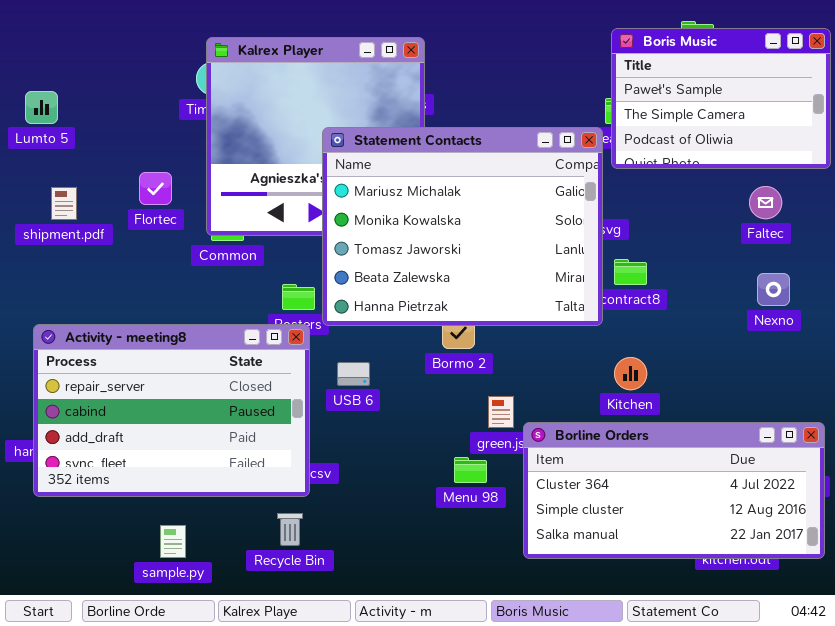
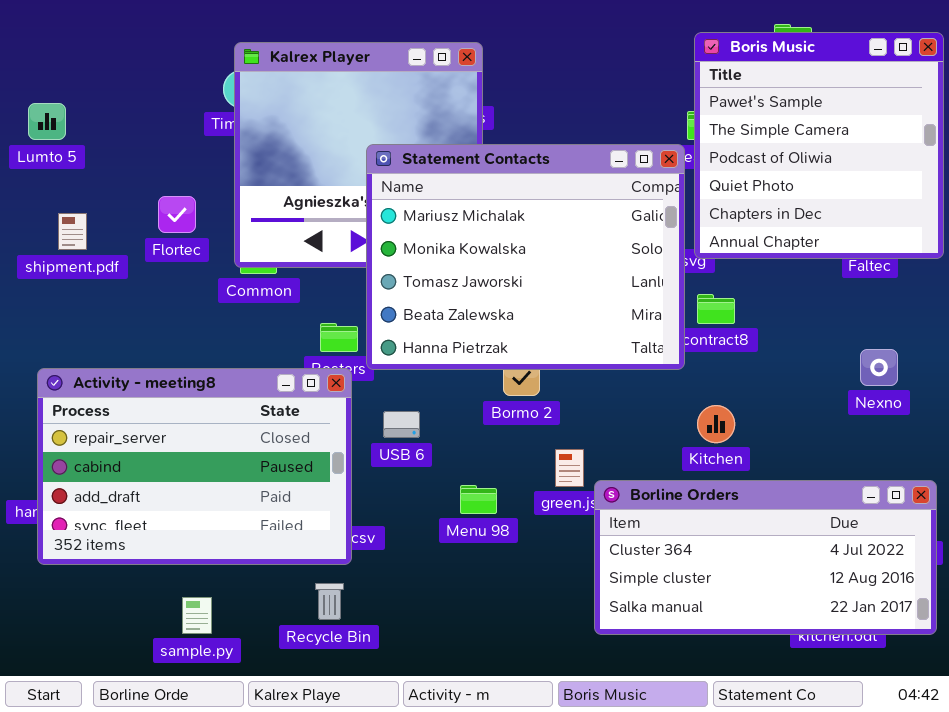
Boris Music: [611,28,831,169] -> [694,32,944,259], resized
Nexno: [757,273,790,306] -> [860,349,898,386], moved
Menu 98: [454,457,487,483] -> [460,485,497,514], moved

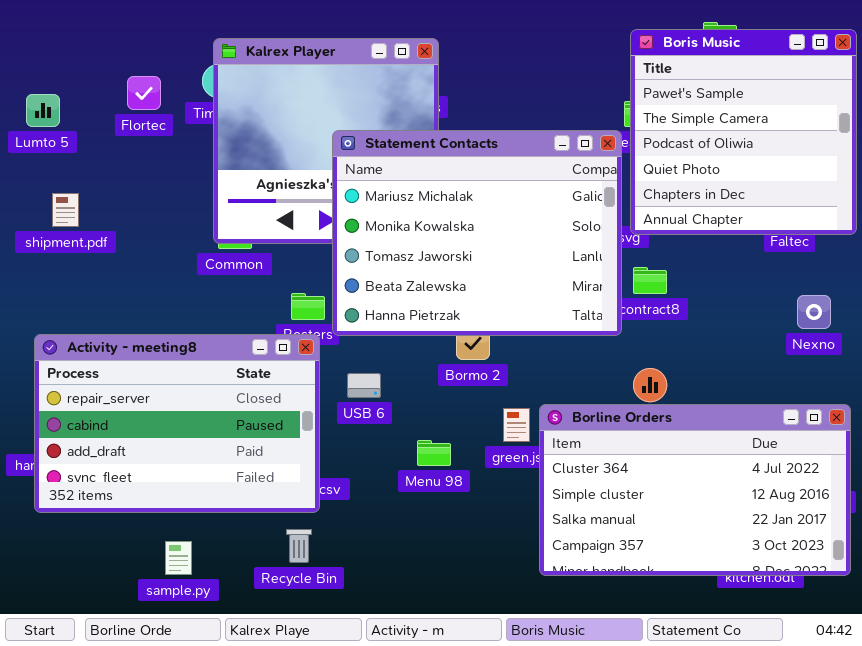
Flortec: [158,196,196,233] -> [127,76,161,110], moved
Nexno: [860,349,898,386] -> [797,295,831,329], moved
Borline Orders: [594,480,937,635] -> [539,404,851,576], resized

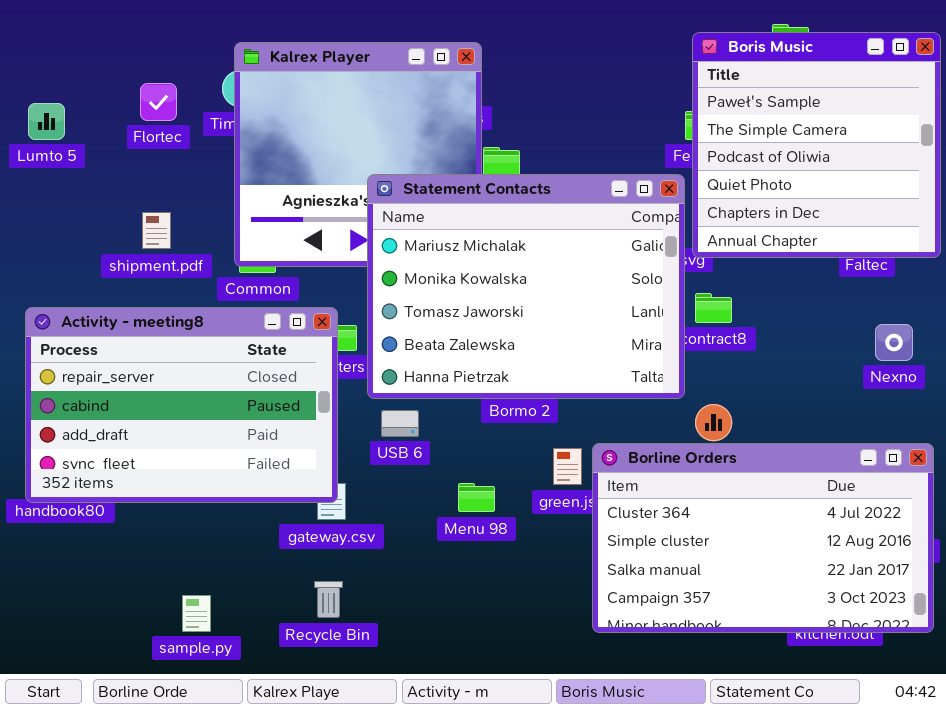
Statement Contacts: [332,130,622,336] -> [367,174,685,399], moved
shipment.pdf: [52,193,79,227] -> [142,212,171,249], moved
Activity - meeting8: [34,334,320,513] -> [25,307,338,503], moved

